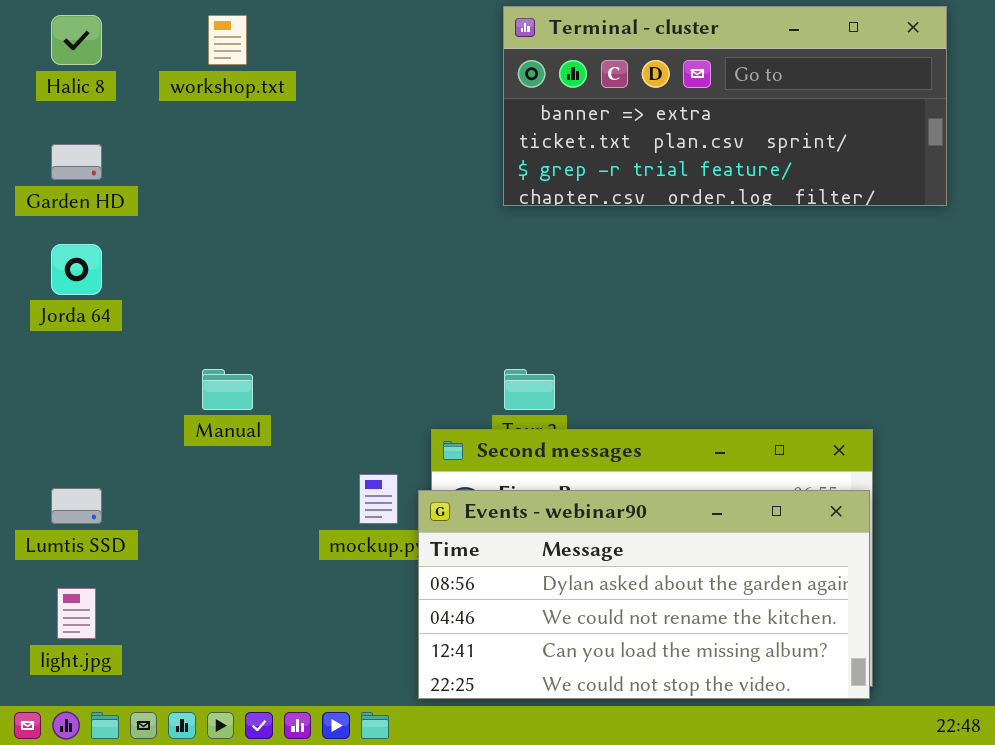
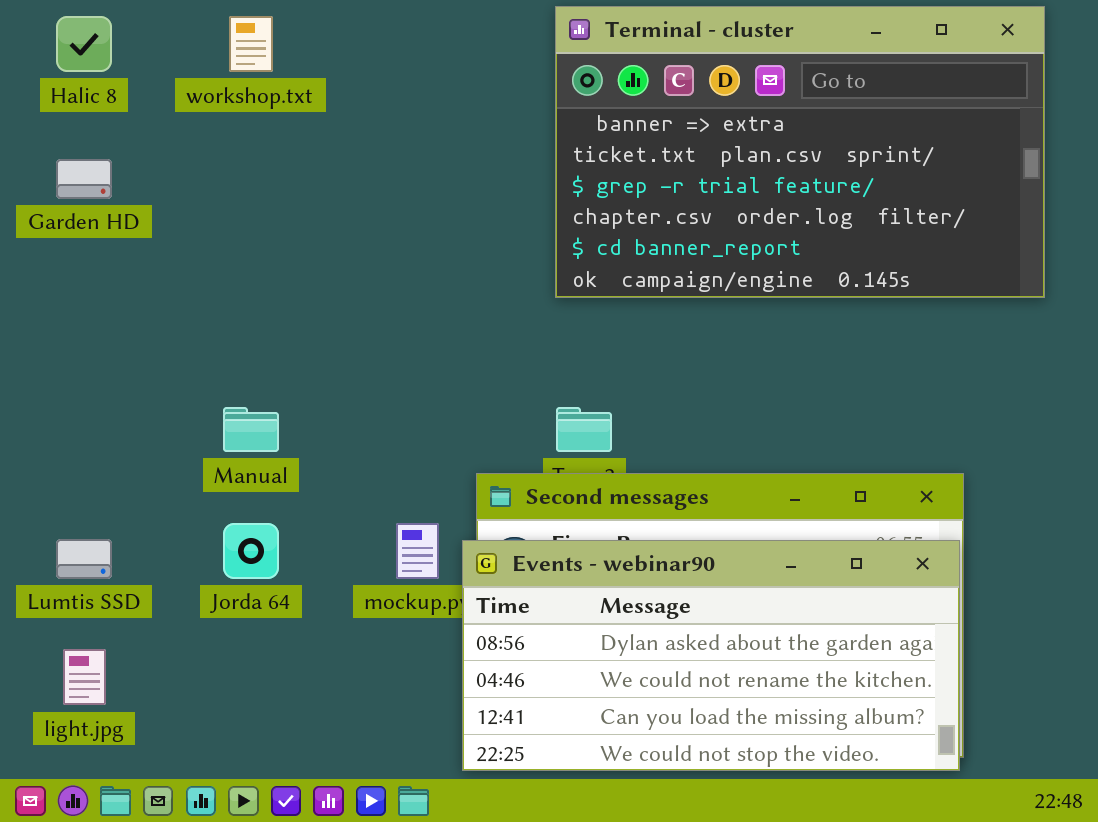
Terminal - cluster: [503,6,947,206] -> [555,6,1045,298], resized
Jorda 64: [51,244,102,295] -> [223,523,279,579], moved

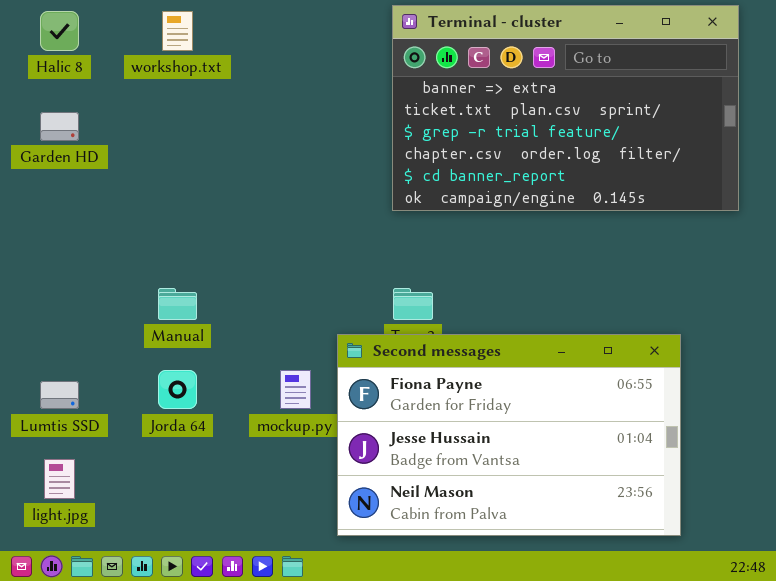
Events - webinar90: [462,540,960,771] -> none, closed

